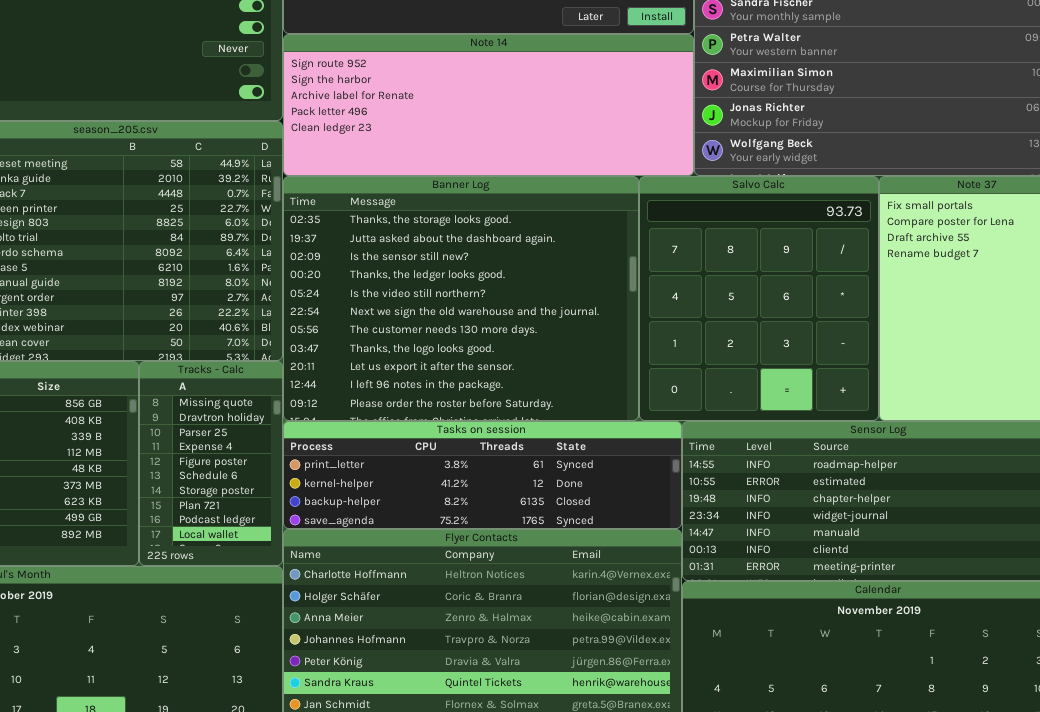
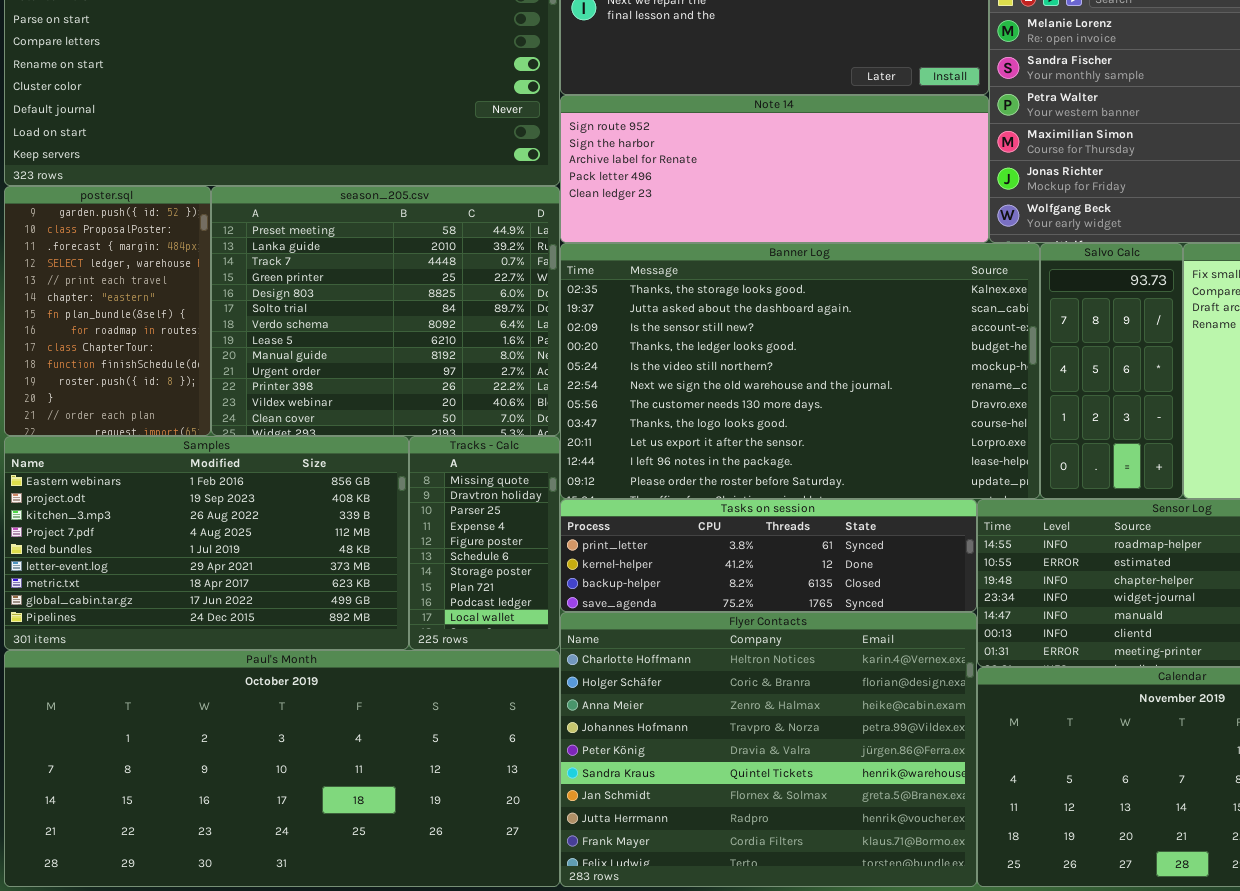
Banner Log: [283,176,639,421] -> [560,243,1040,499], resized
Salvo Calc: [639,176,879,421] -> [1040,243,1183,499], resized

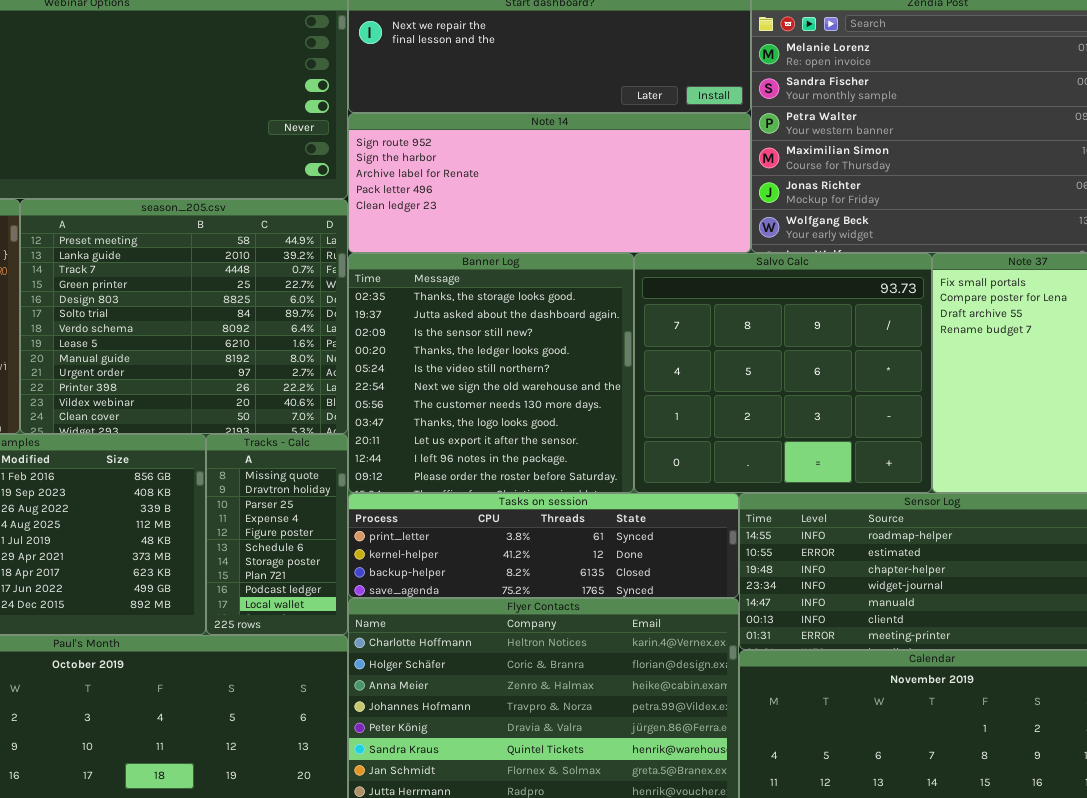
Banner Log: [560,243,1040,499] -> [348,253,634,493], resized
Salvo Calc: [1040,243,1183,499] -> [634,253,932,493], resized

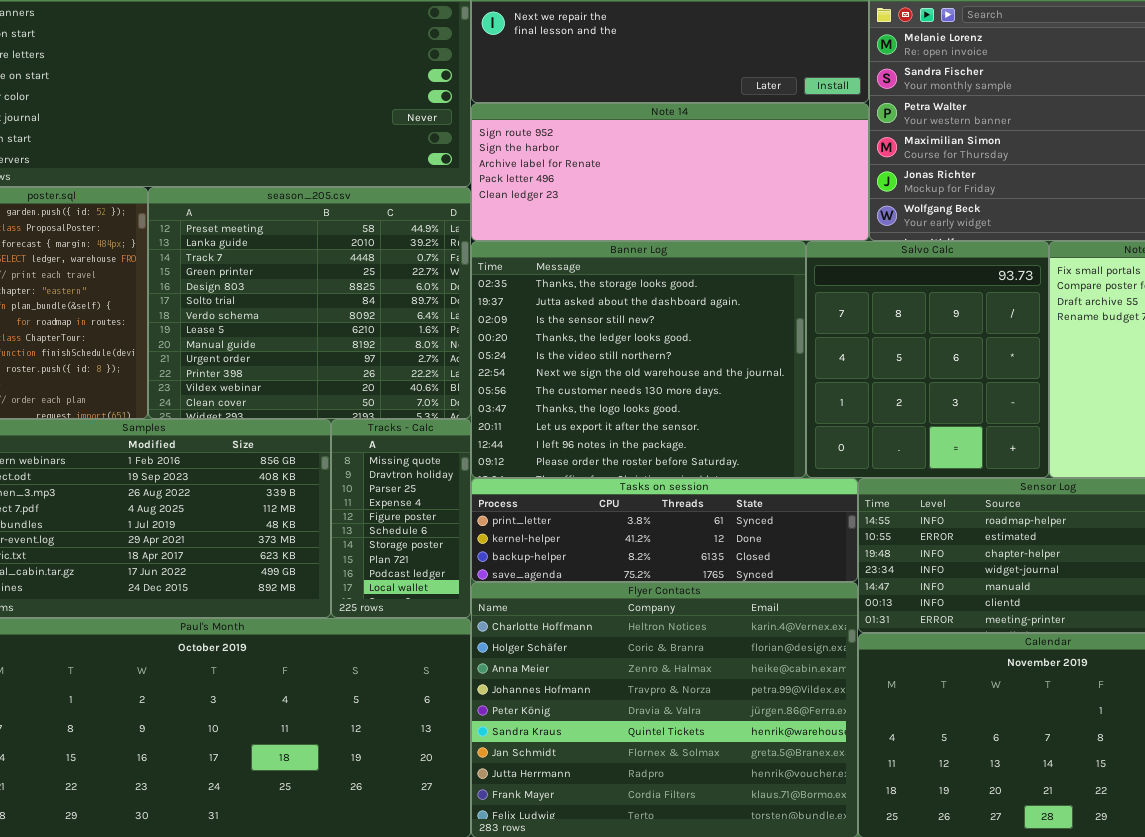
Banner Log: [348,253,634,493] -> [471,241,806,478], resized
Salvo Calc: [634,253,932,493] -> [806,241,1049,478], resized

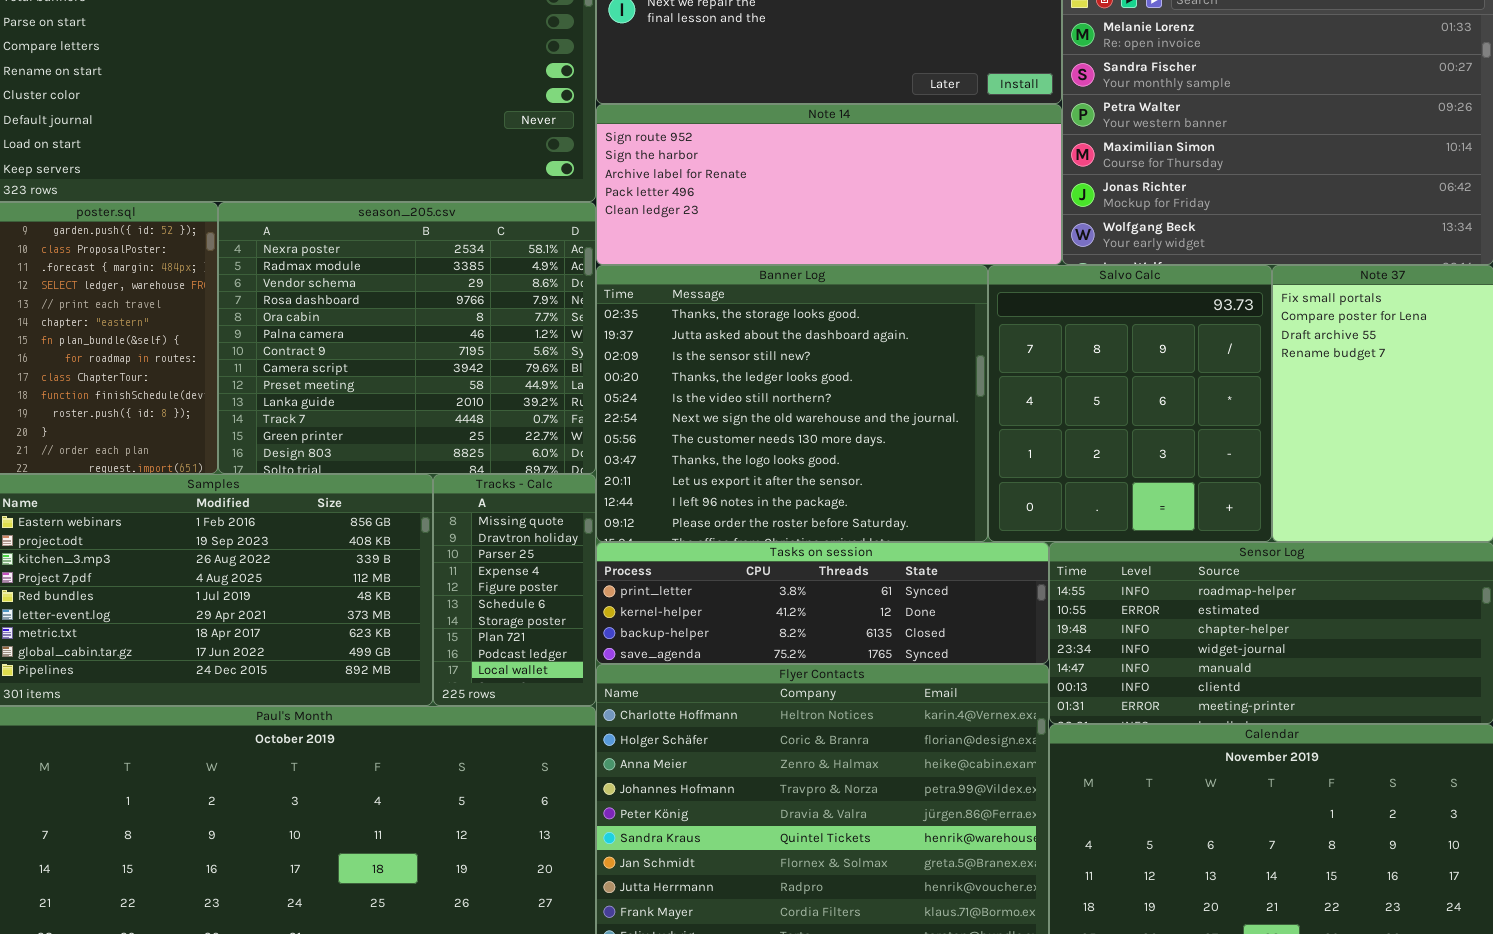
season_205.csv: [148,187,471,419] -> [218,202,596,474], scrolled up 8 rows

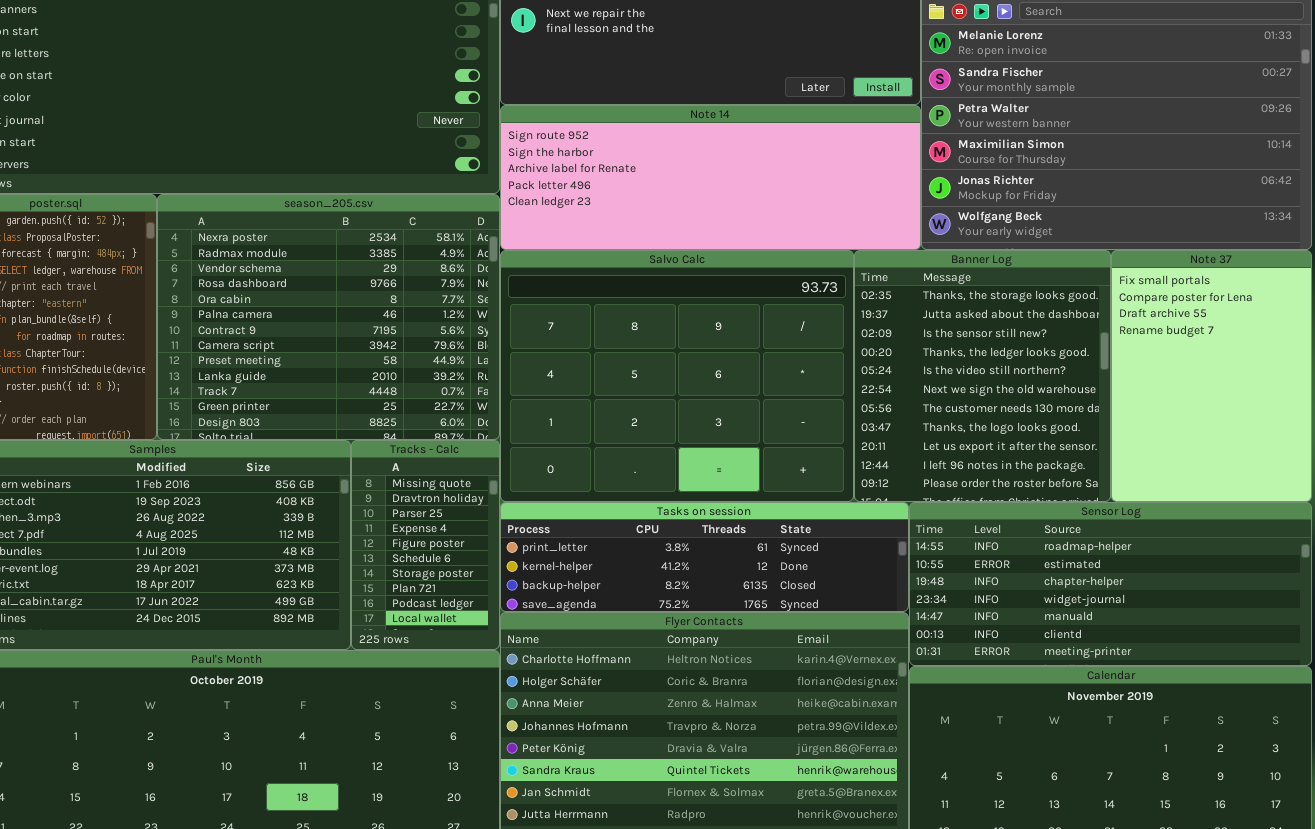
Banner Log: [596,265,988,542] -> [854,250,1111,502], moved, resized
Salvo Calc: [988,265,1272,542] -> [500,250,854,502], moved, resized

